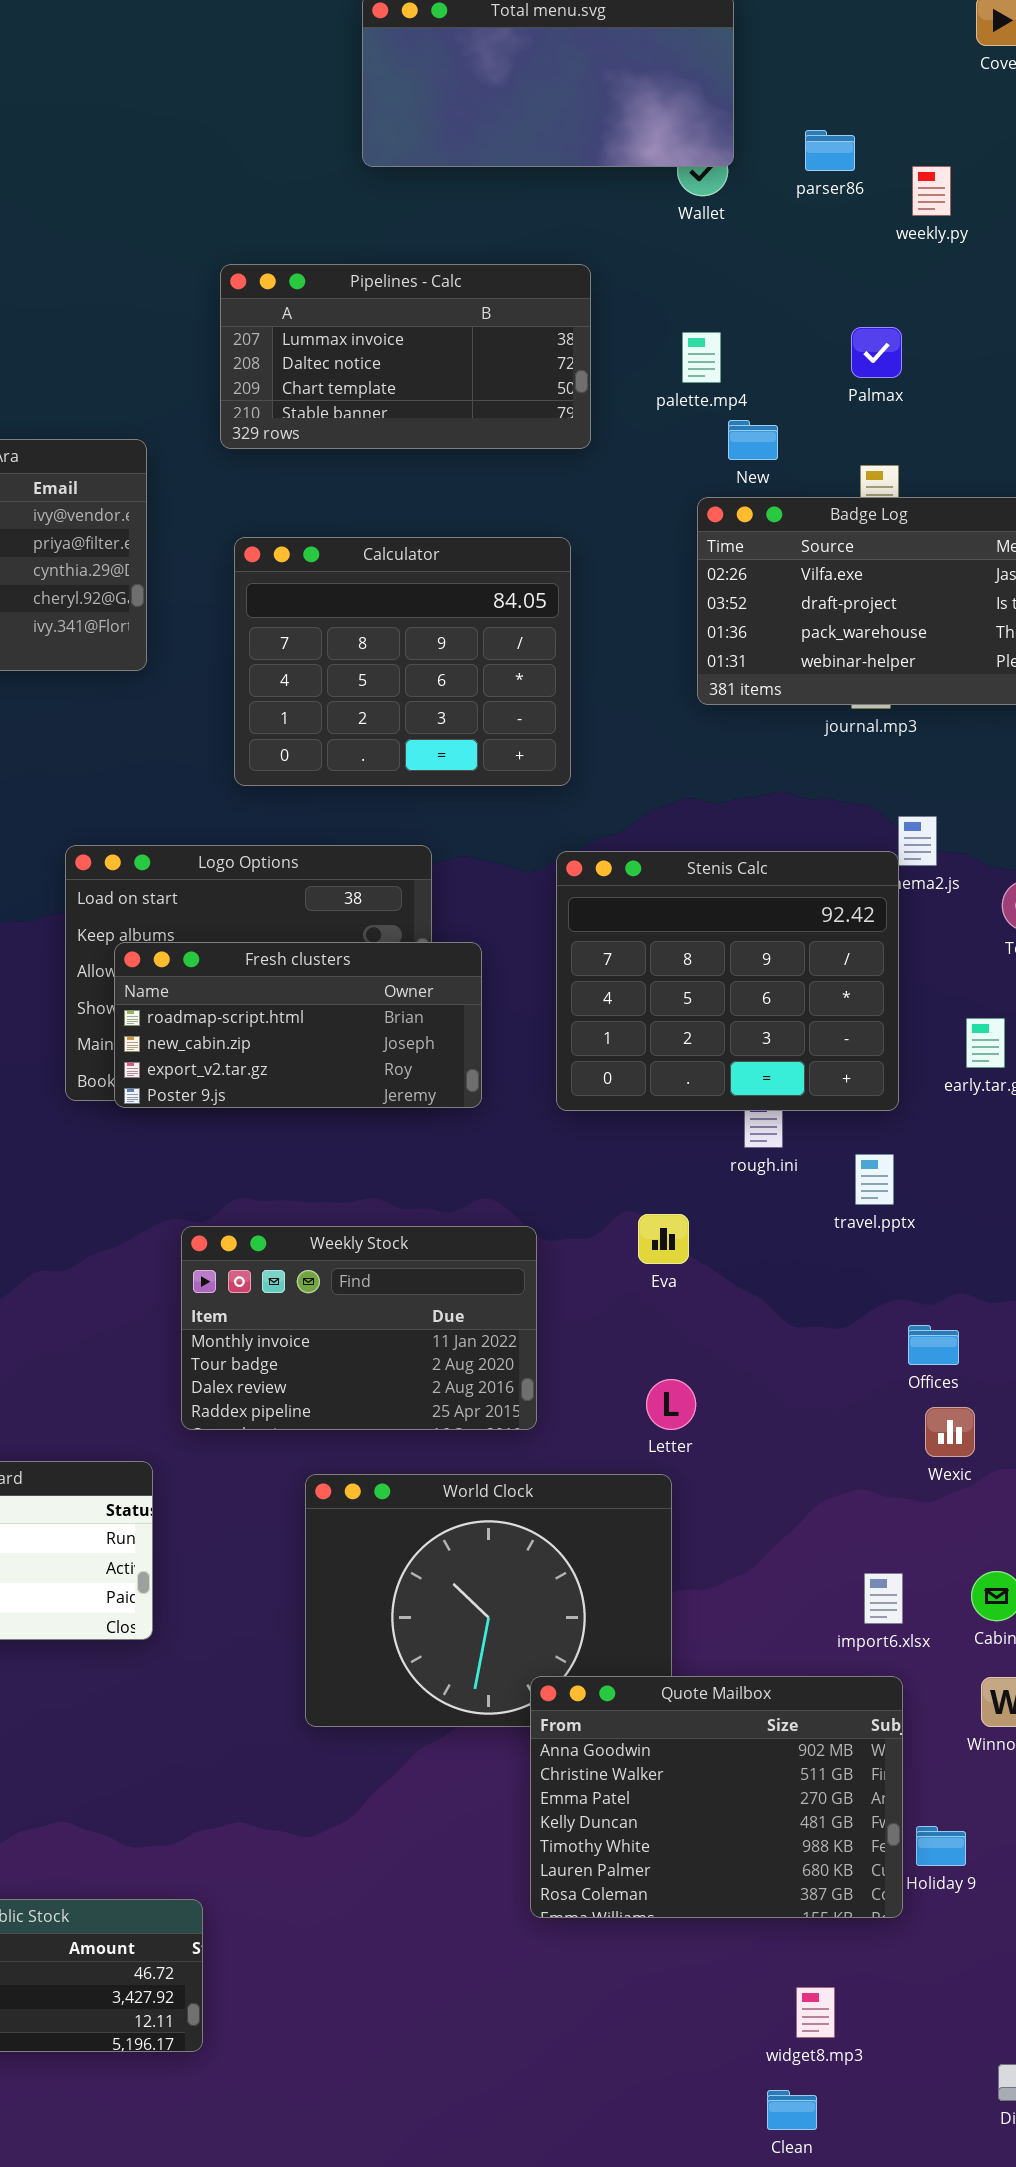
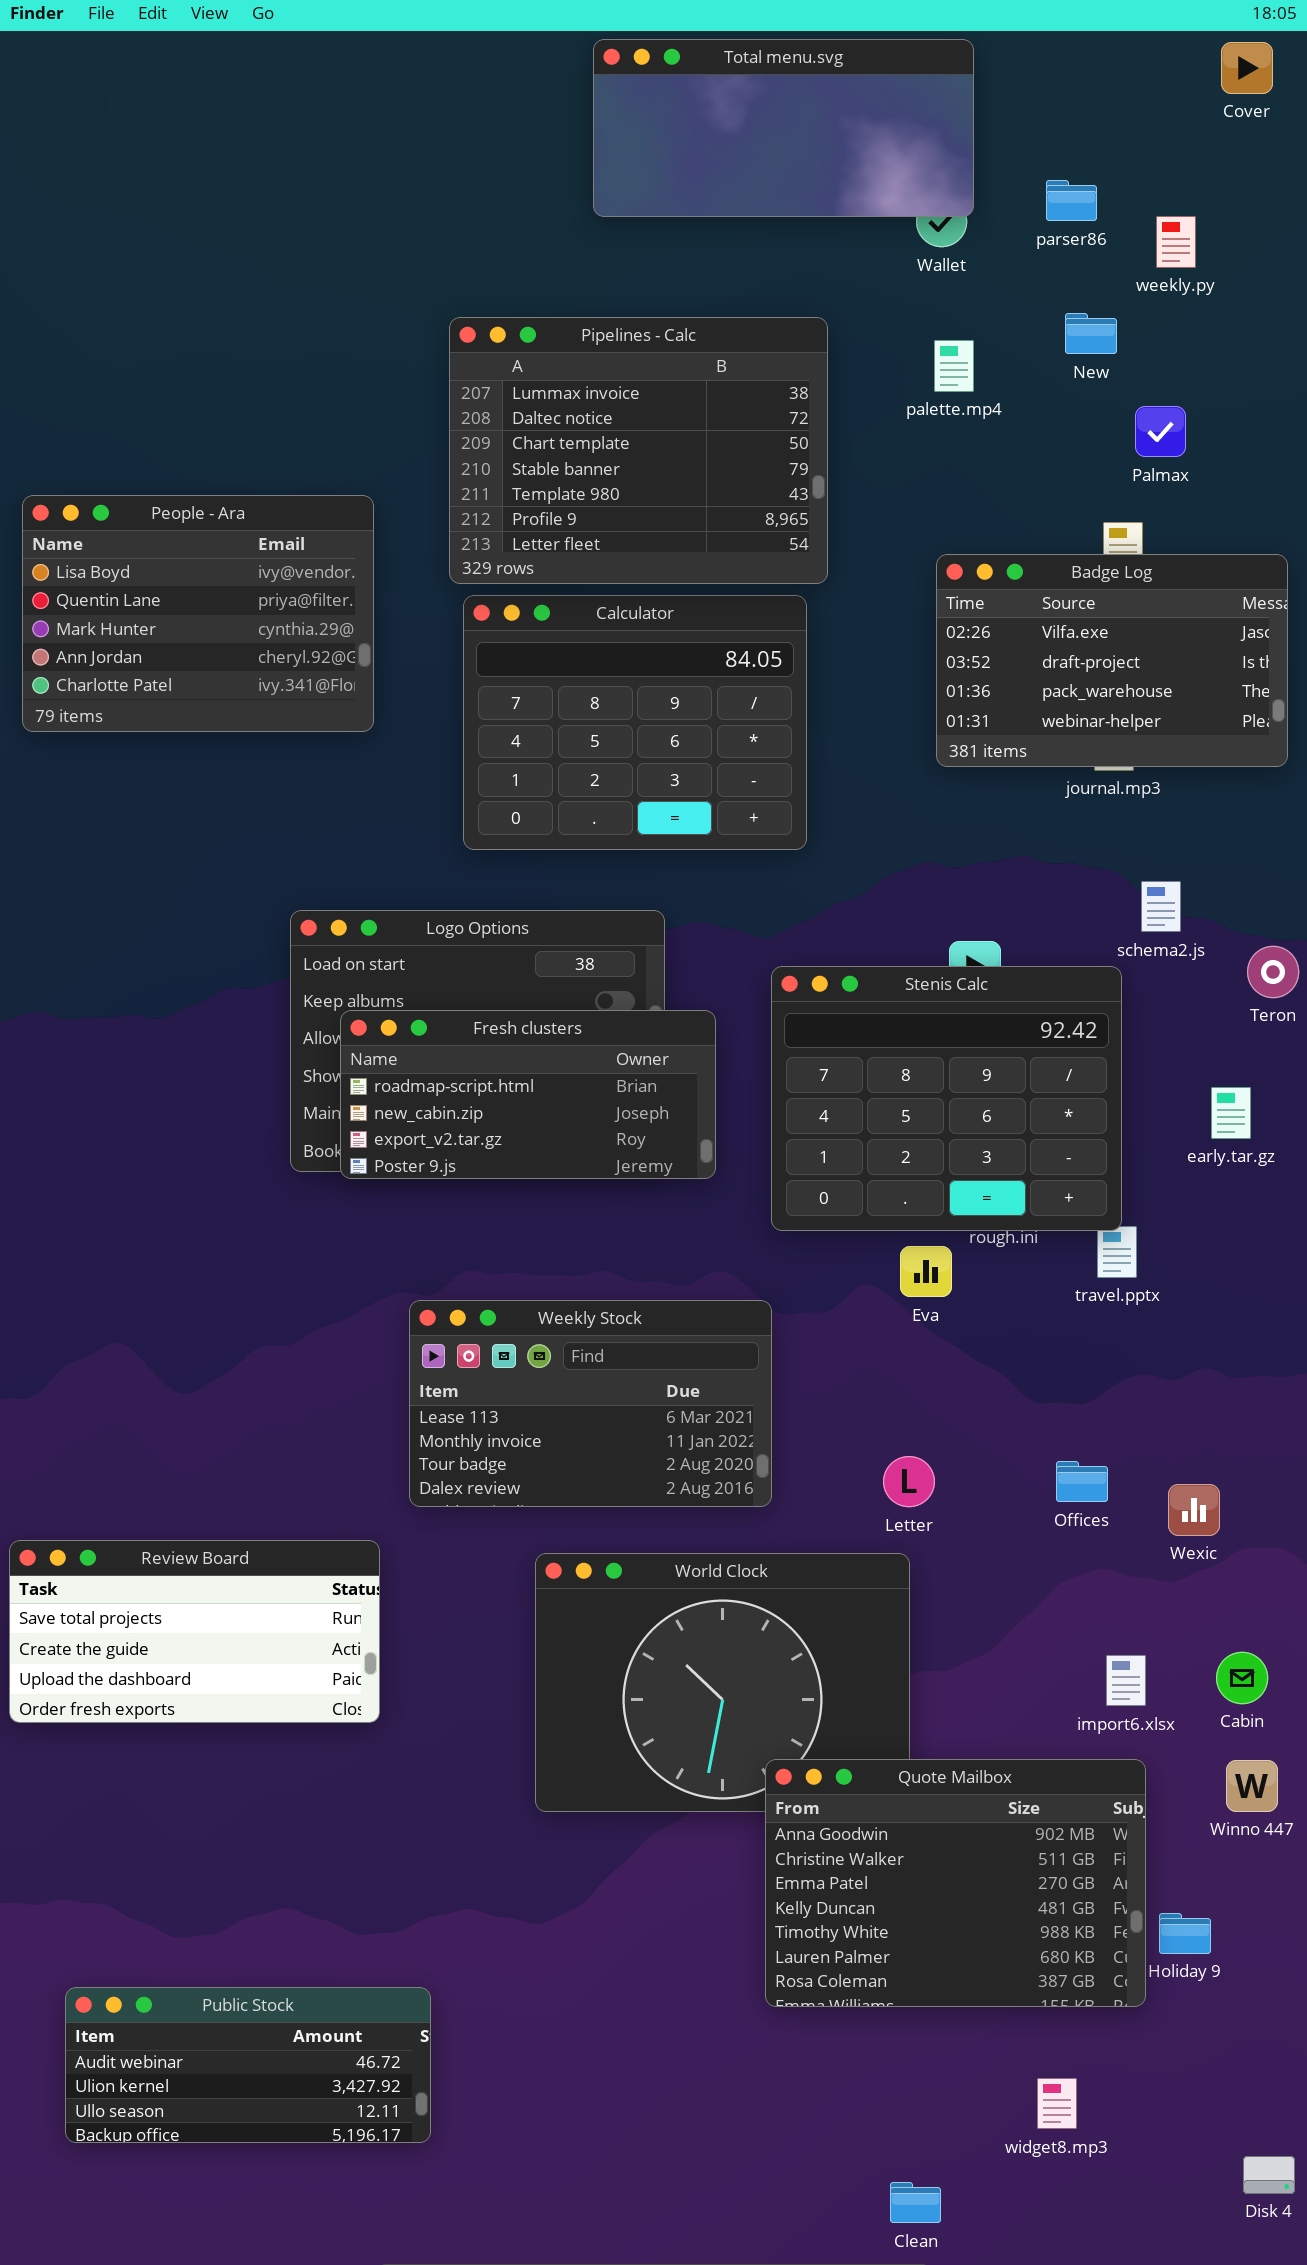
Pipelines - Calc: [220,264,591,449] -> [449,317,828,584], resized
Palmax: [851,327,902,378] -> [1135,406,1186,457], moved
palette.mp4: [682,332,721,383] -> [934,340,974,392], moved
New: [728,420,778,460] -> [1065,313,1117,354], moved
Stenis Calc: [556,851,899,1111] -> [771,966,1122,1231], moved
Eva: [638,1214,689,1264] -> [900,1246,952,1297], moved
Weekly Stock: [181,1226,537,1430] -> [409,1300,772,1507], scrolled up 1 row
Offices: [908,1325,959,1365] -> [1056,1461,1108,1502], moved
Clean: [767,2090,817,2130] -> [890,2182,941,2223], moved

